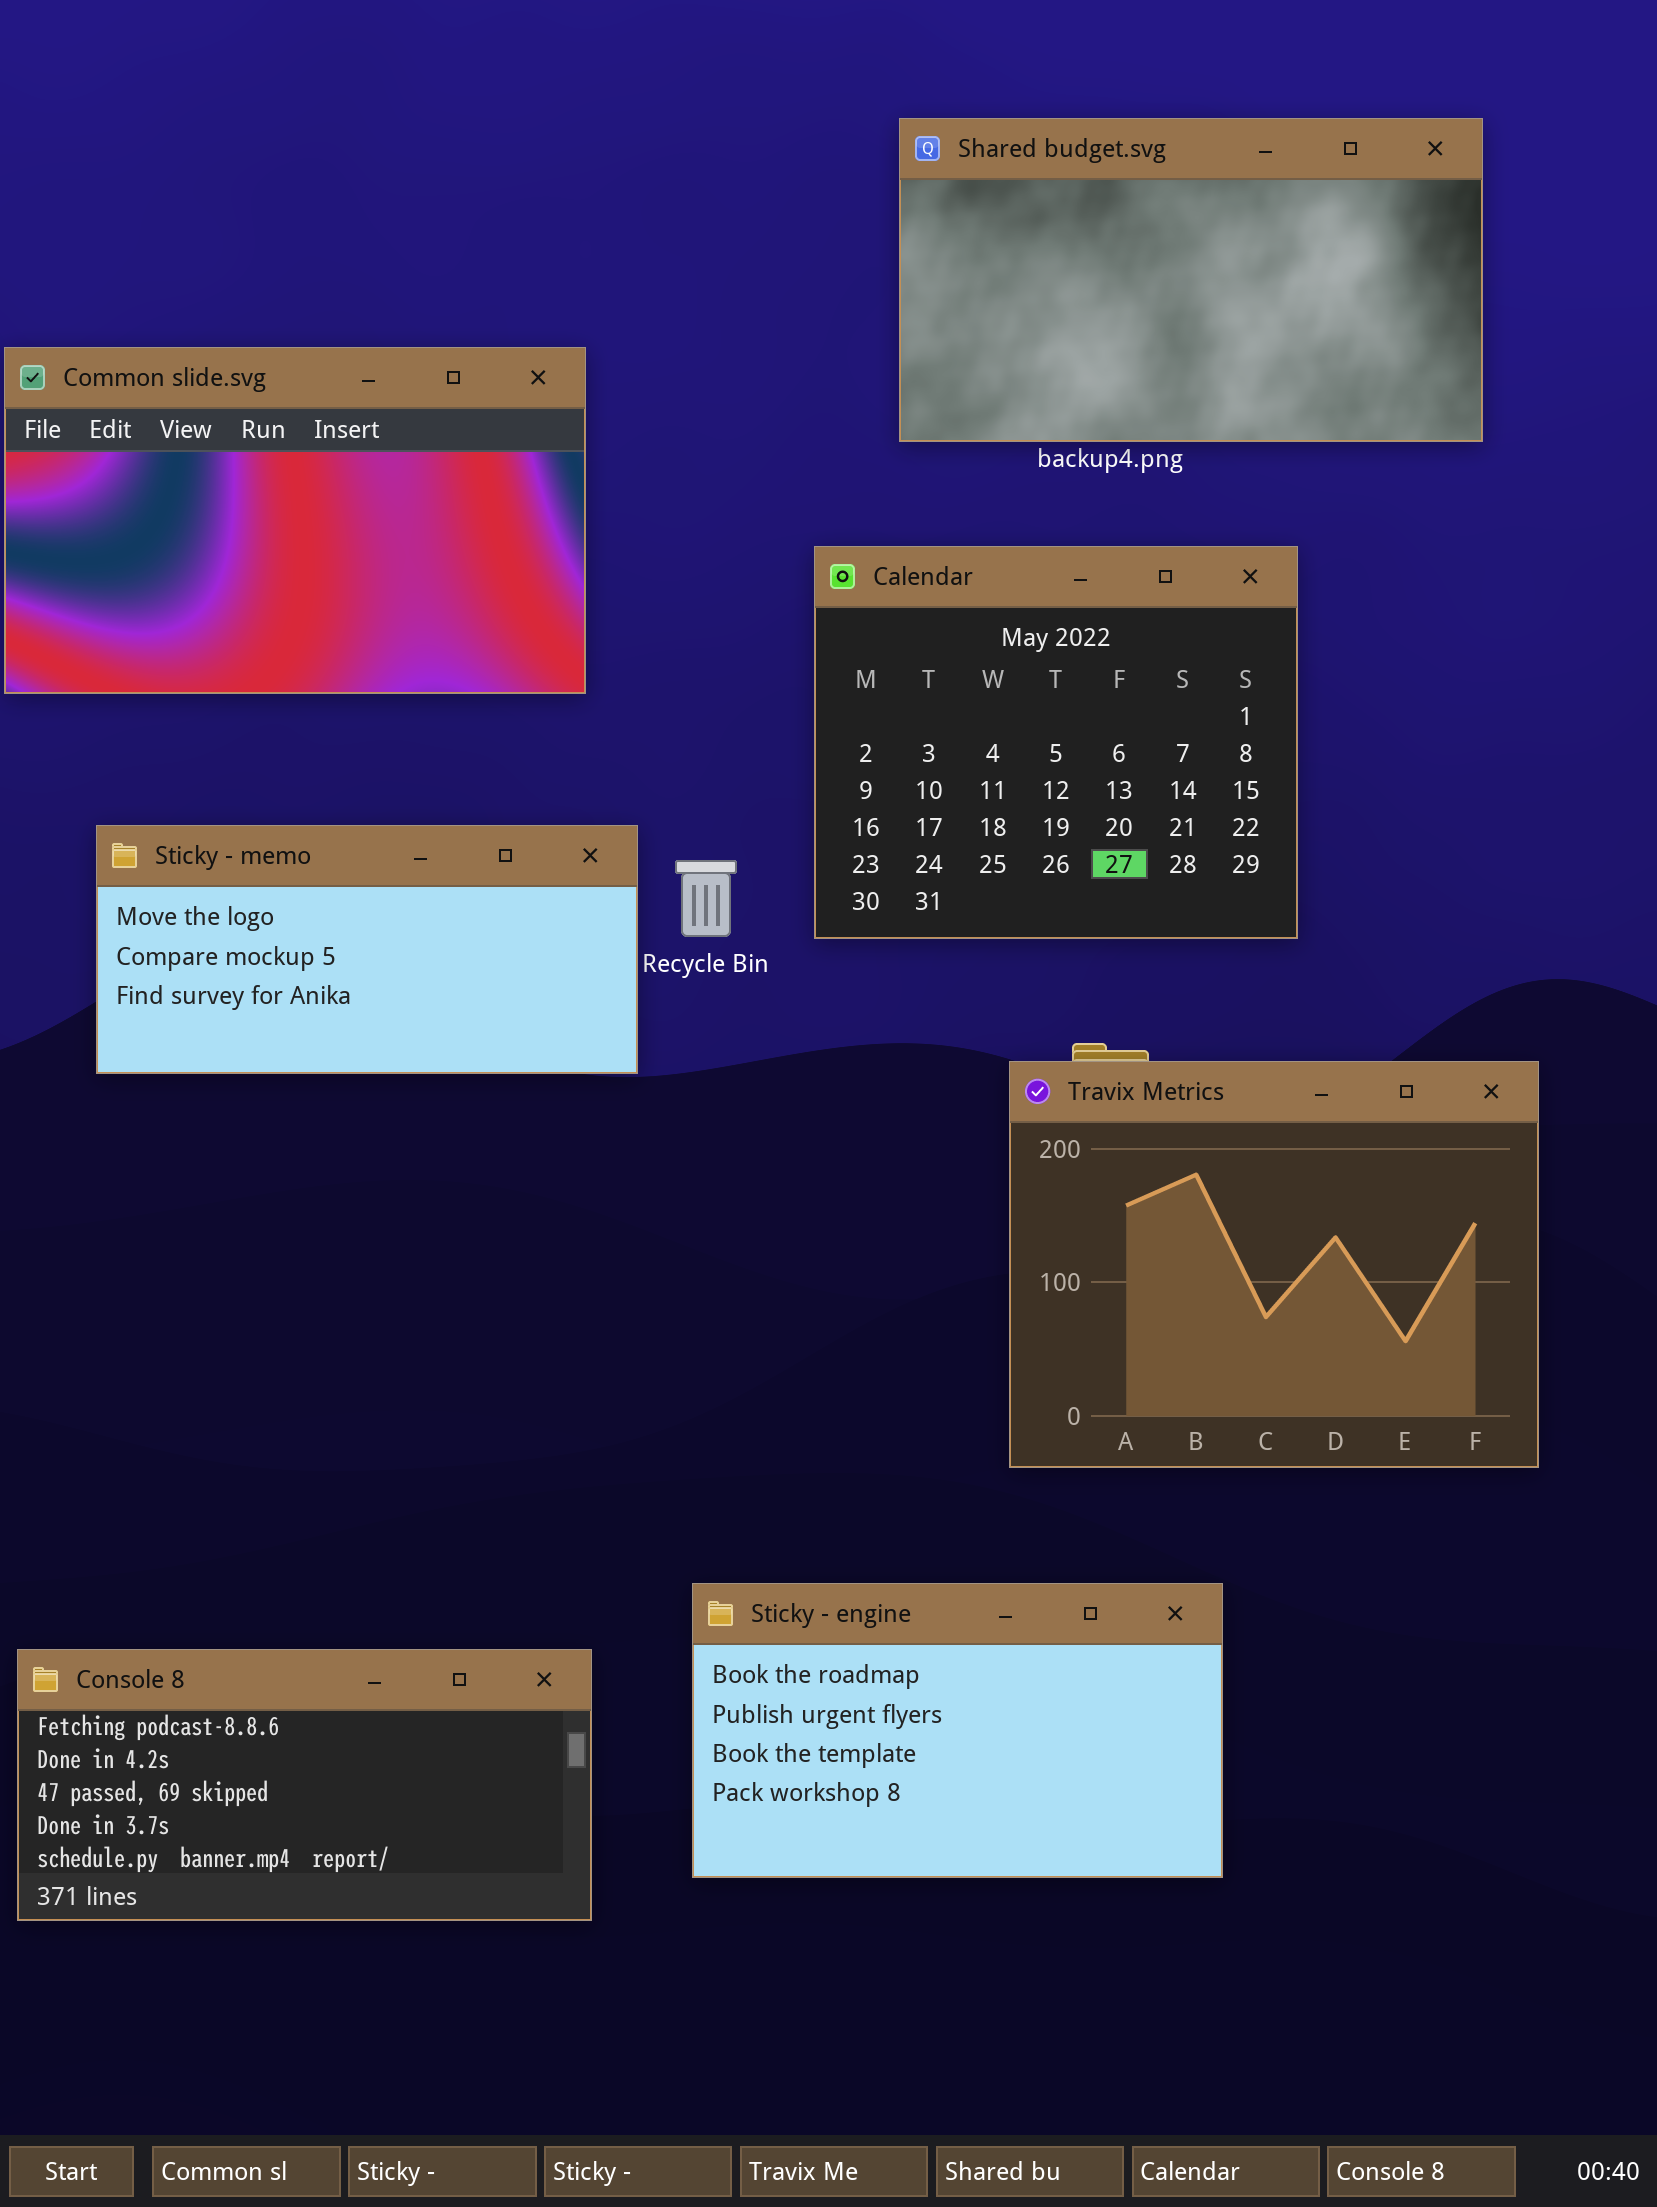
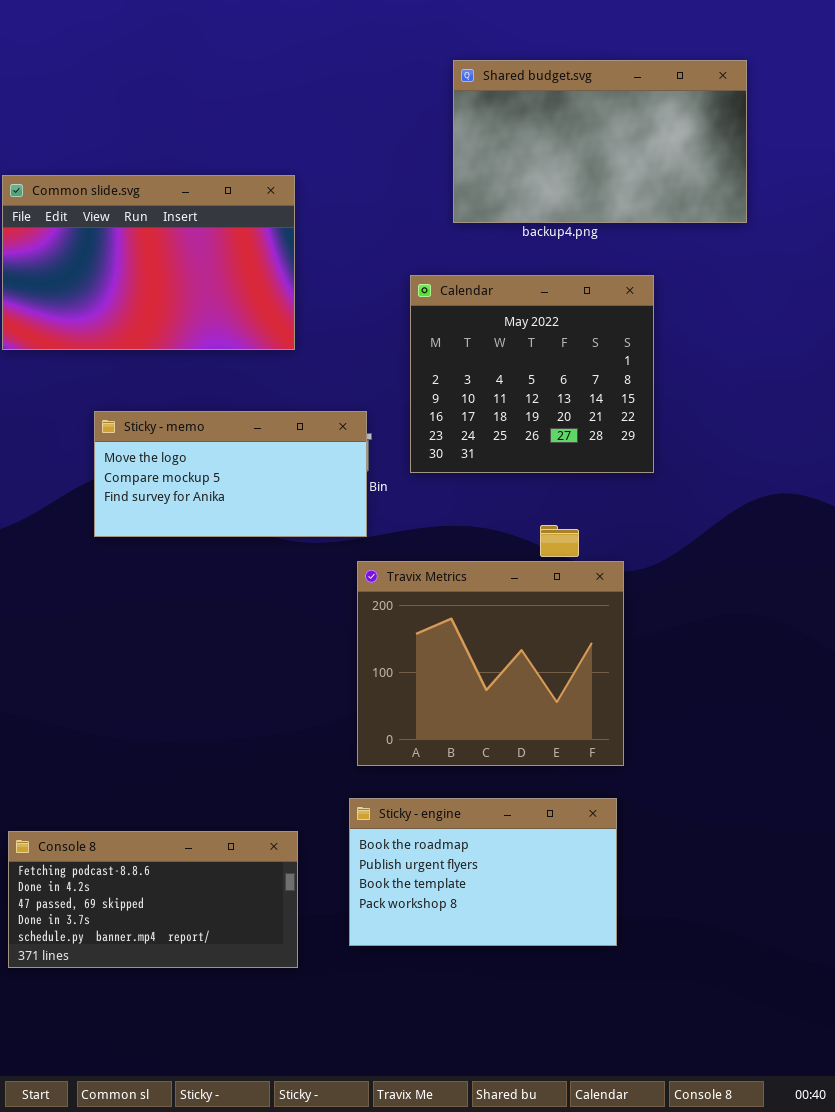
Sticky - memo: [96,825,638,1074] -> [94,411,367,537], moved
Travix Metrics: [1009,1061,1539,1468] -> [357,561,624,766], moved

